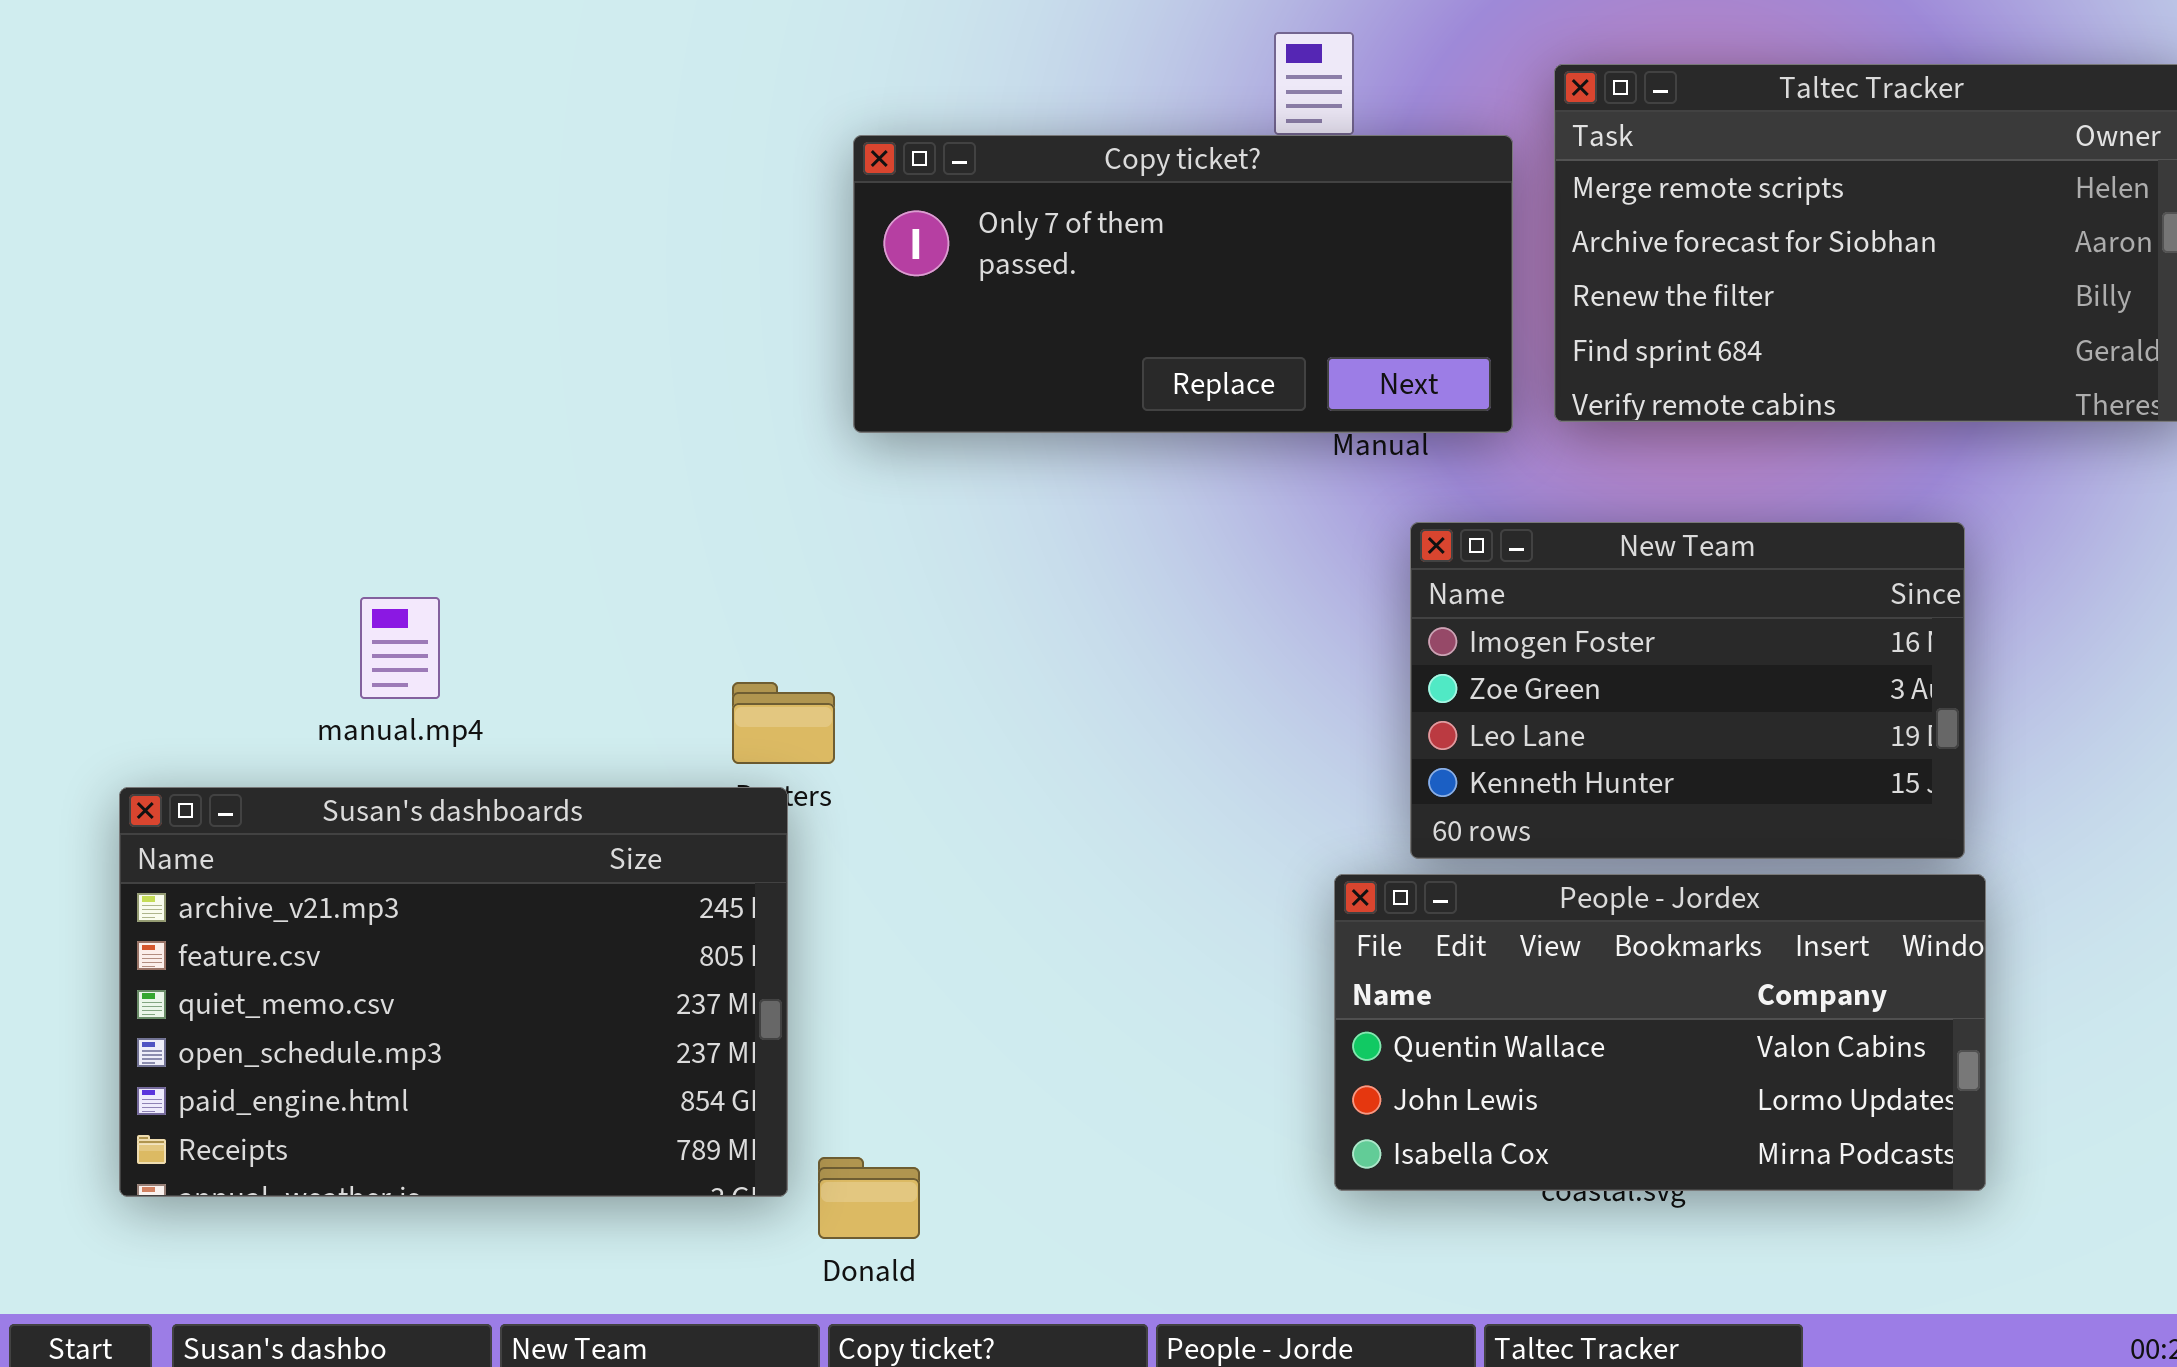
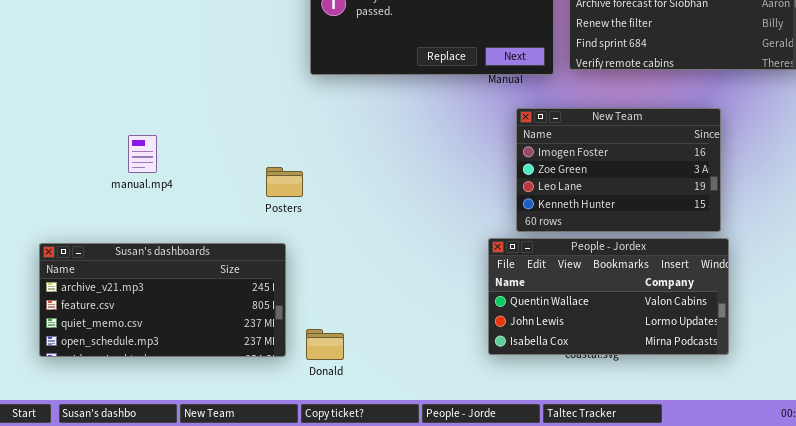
Susan's dashboards: [119,787,788,1197] -> [39,243,286,357], resized
Donald: [818,1157,920,1239] -> [306,329,344,360], moved

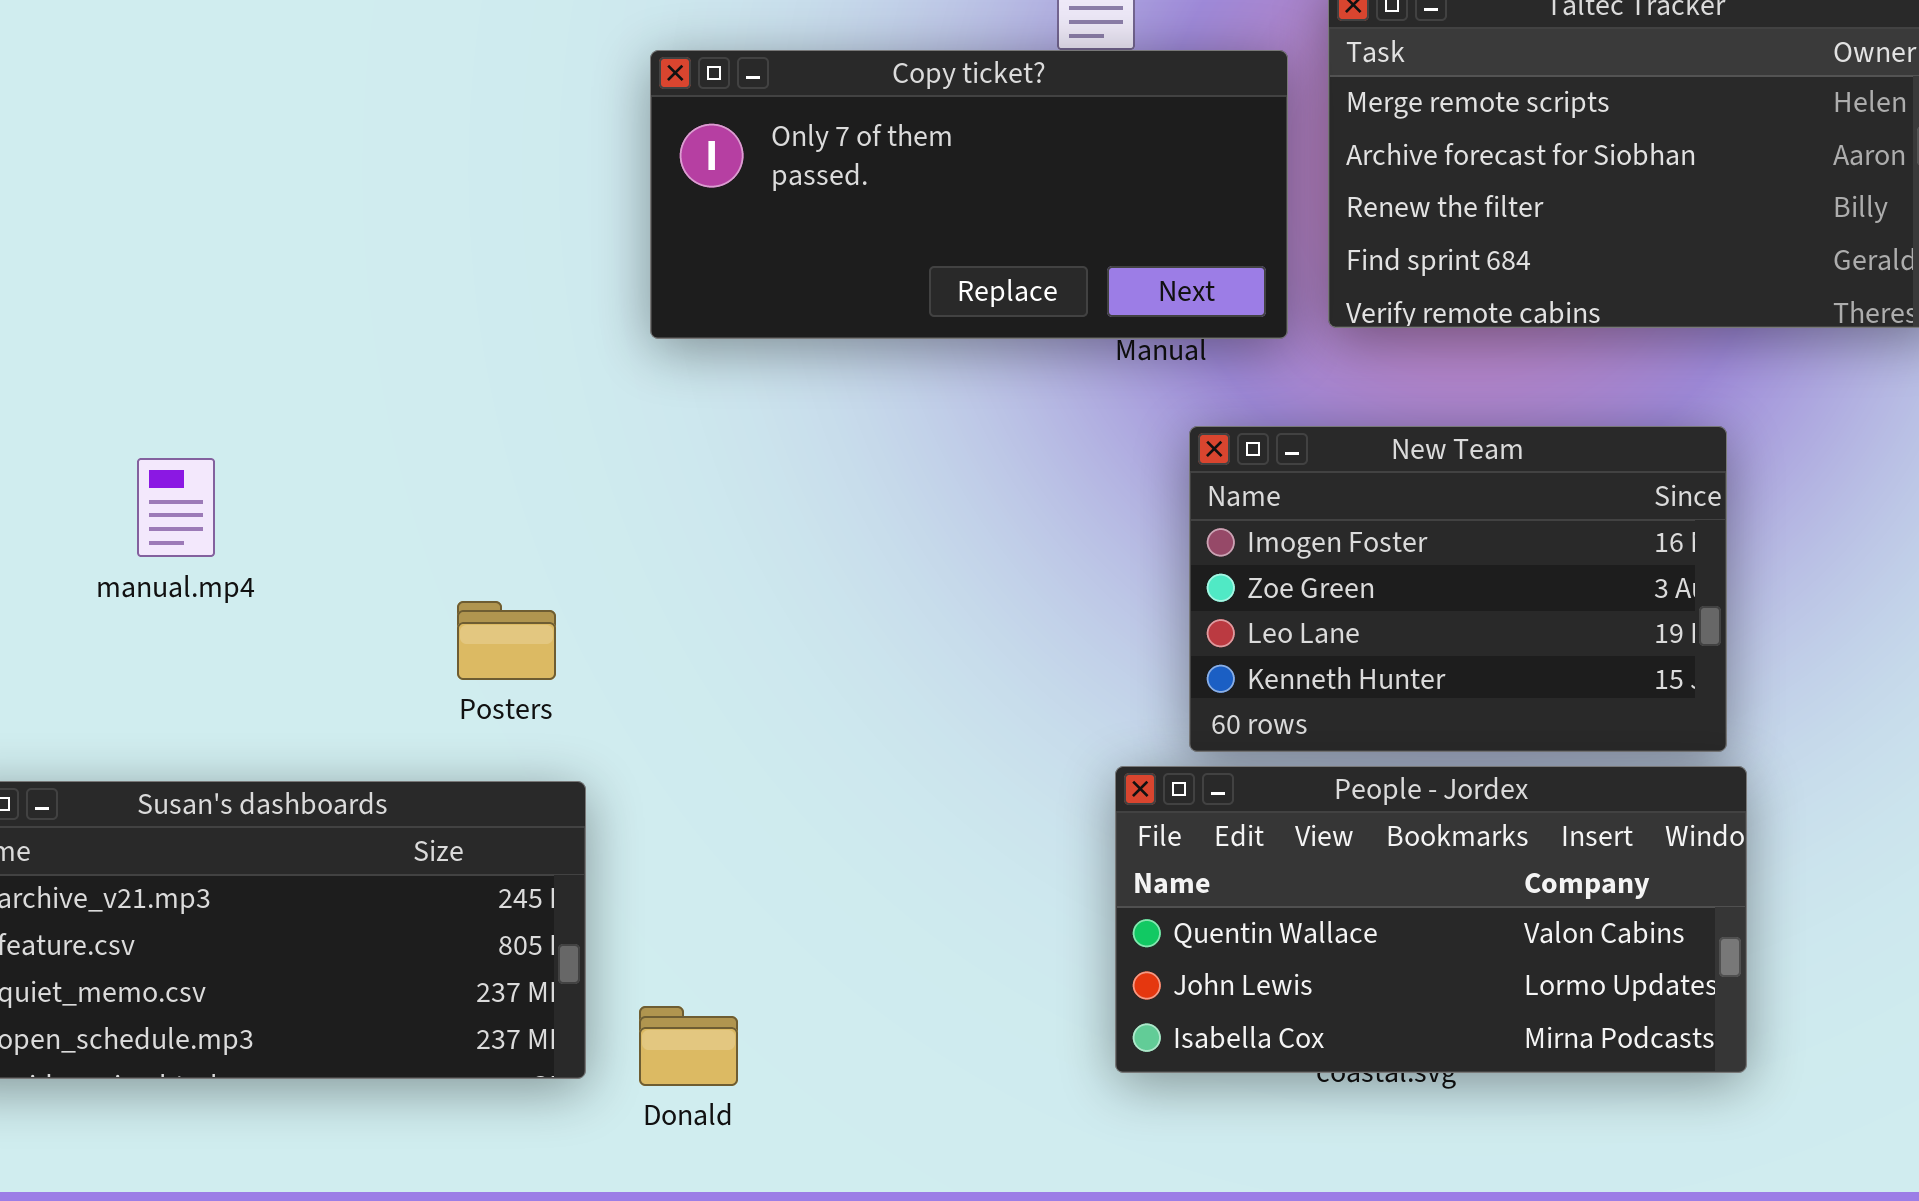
manual.mp4: [128,135,157,173] -> [137,458,215,557], moved
Posters: [266,167,303,197] -> [457,601,556,680], moved

